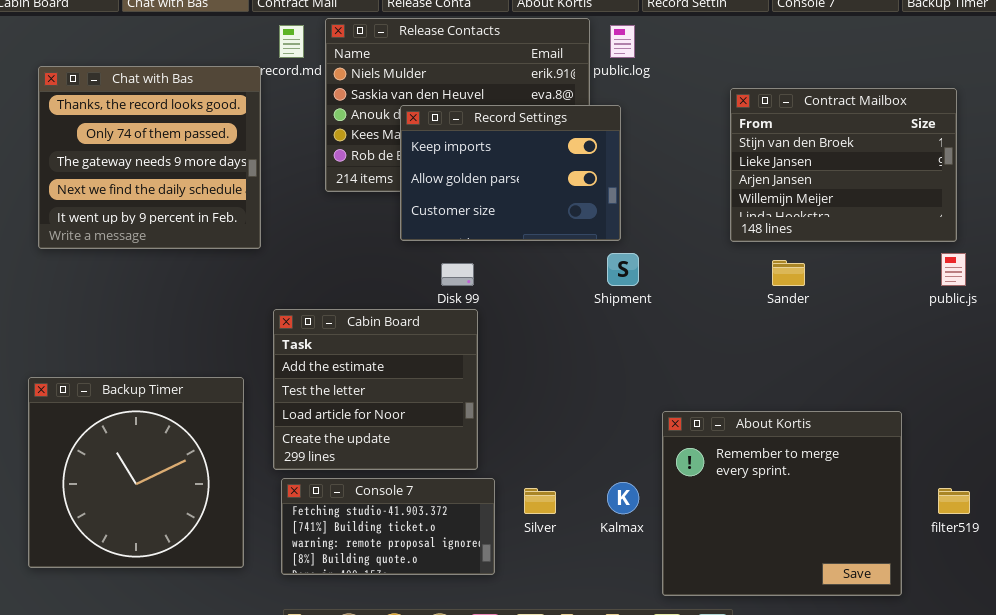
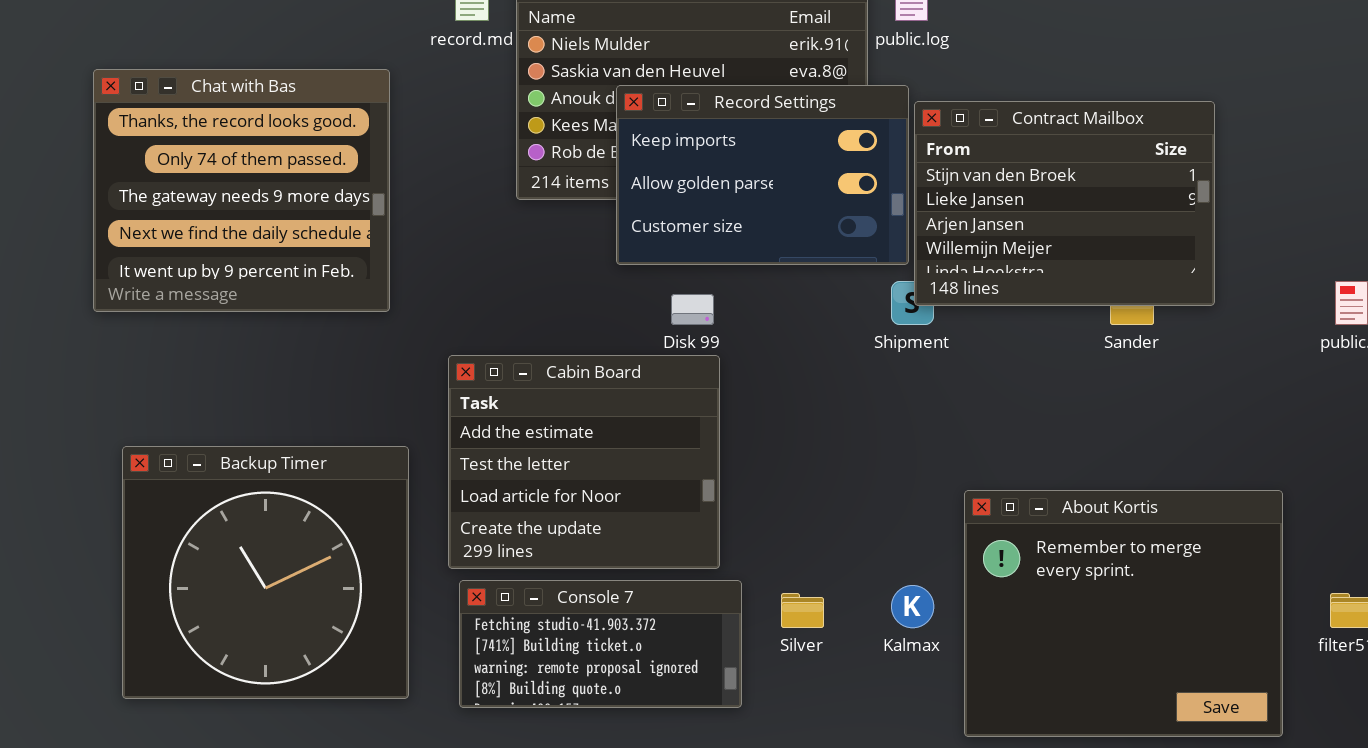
Chat with Bas: [38,66,261,249] -> [93,69,390,312], moved
Contract Mailbox: [730,88,957,242] -> [914,101,1215,306], moved

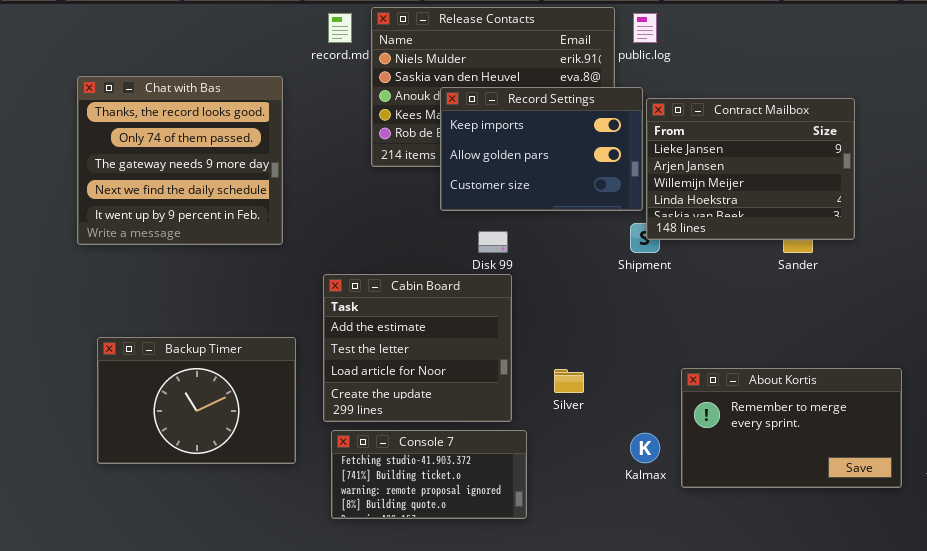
Contract Mailbox: [914,101,1215,306] -> [646,98,855,240], scrolled down 1 row
Backup Timer: [122,446,409,699] -> [97,337,296,464], resized
About Kortis: [964,490,1283,737] -> [681,368,902,488], resized
Silver: [781,593,824,628] -> [554,369,584,393], moved

